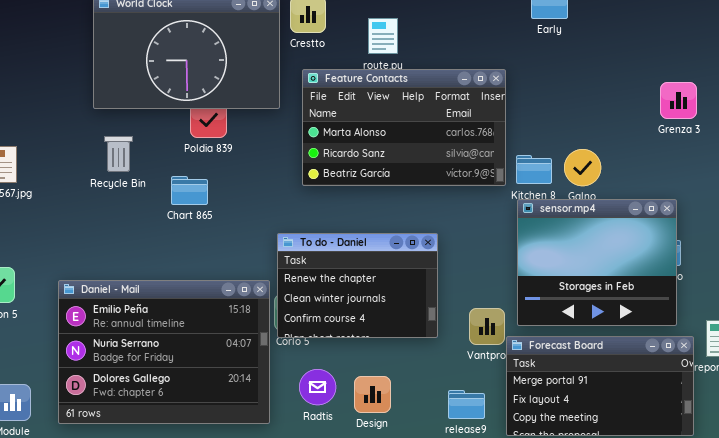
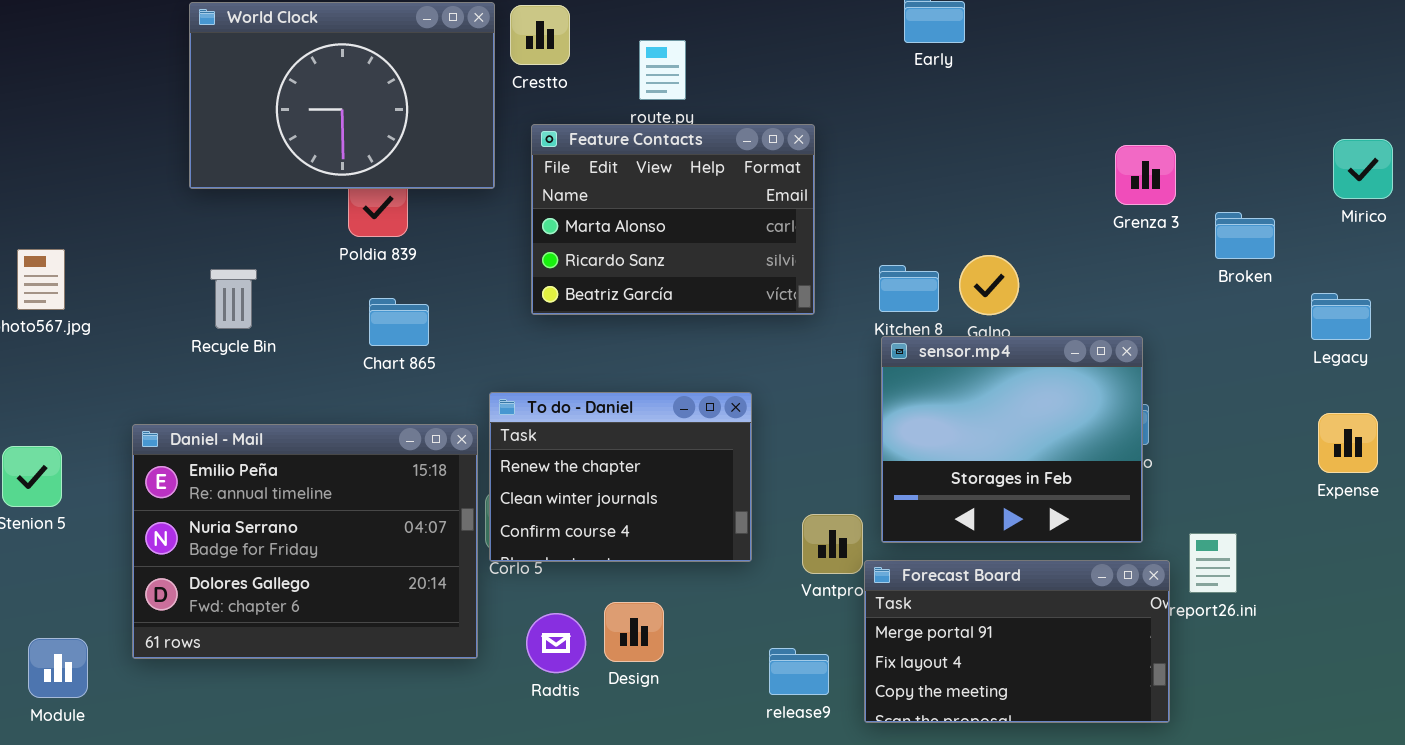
Feature Contacts: [302,69,506,186] -> [531,124,815,315], resized
Recycle Bin: [104,136,133,172] -> [210,269,257,329], moved
Chart 865: [171,176,208,205] -> [369,298,429,346], moved
Daniel - Mail: [58,280,270,424] -> [132,424,478,659], moved
Design: [354,376,391,413] -> [604,602,664,662], moved

